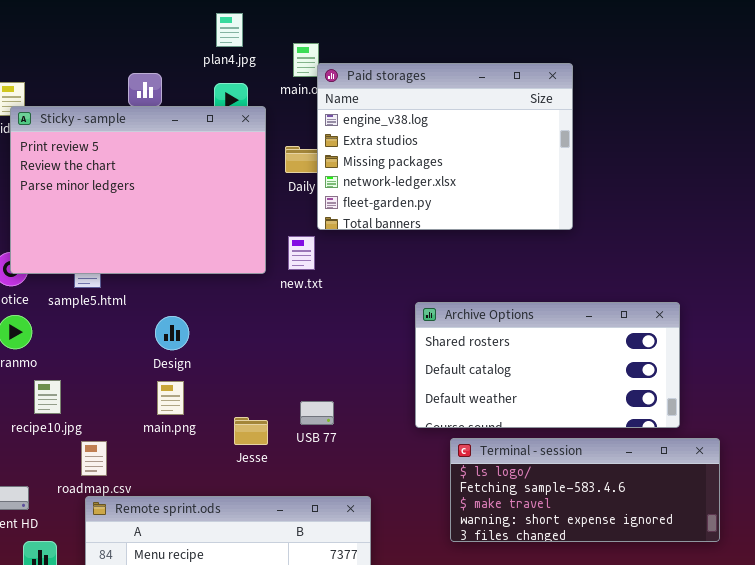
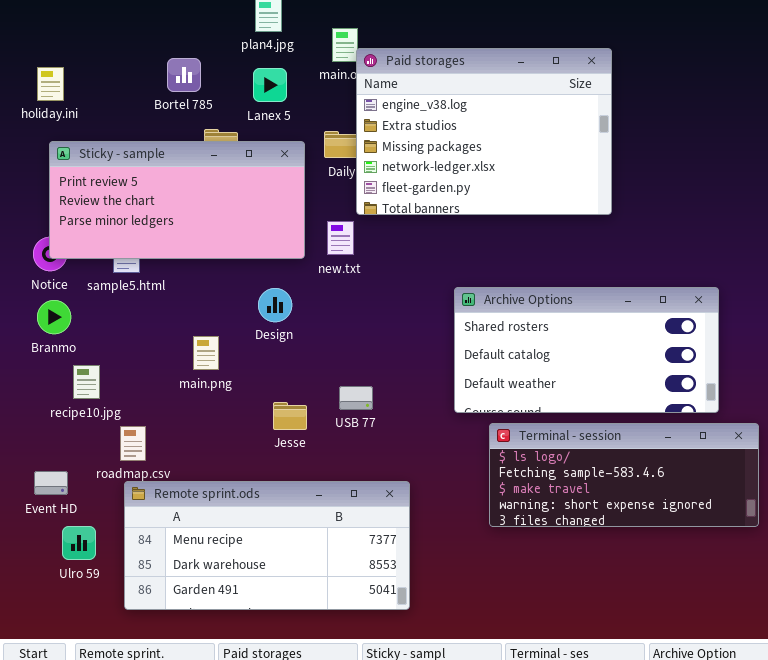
Sticky - sample: [10,106,266,274] -> [49,141,305,259], resized
Design: [155,316,189,350] -> [258,288,292,322], moved
main.png: [157,381,184,415] -> [193,336,219,370], moved

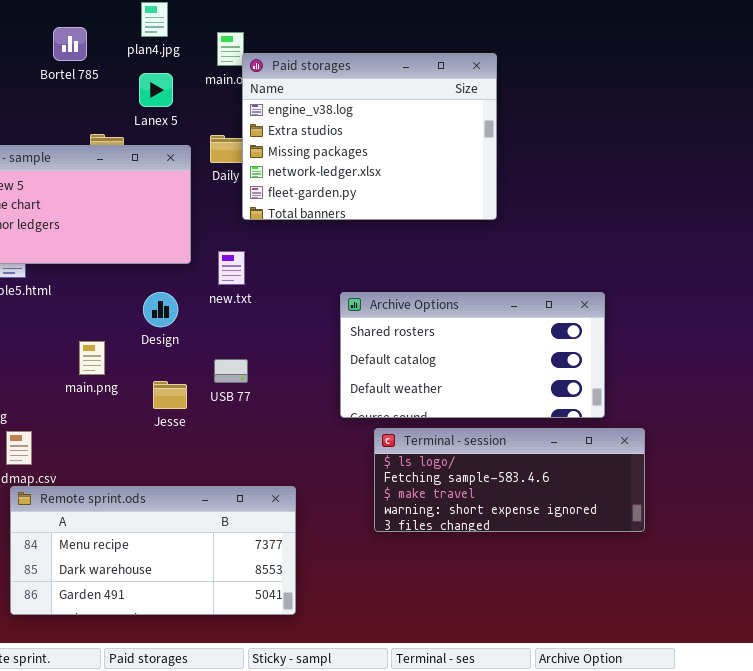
Bortel 785: [167,58,201,92] -> [53,27,87,61], moved
new.txt: [327,221,354,255] -> [218,251,245,285], moved
USB 77: [339,386,373,410] -> [214,359,248,383], moved
Jesse: [273,402,307,430] -> [153,381,187,409], moved

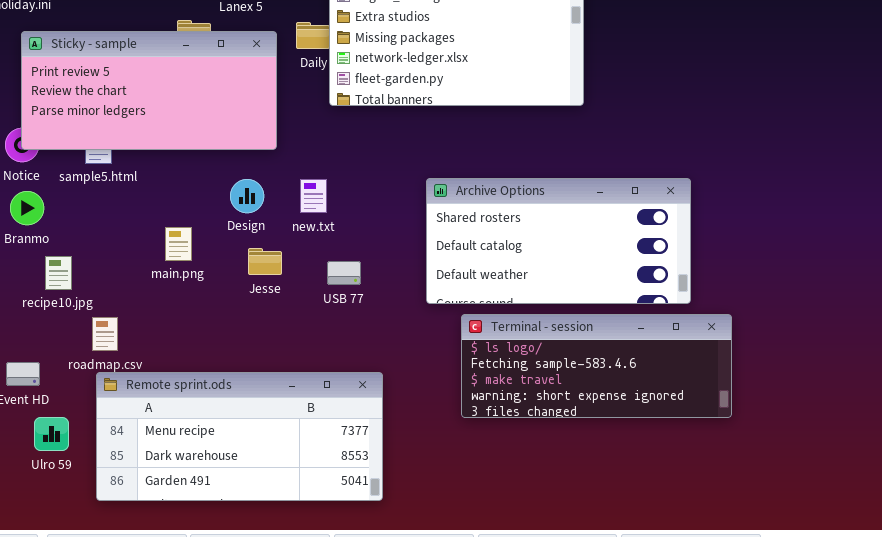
new.txt: [218,251,245,285] -> [300,179,327,213], moved
USB 77: [214,359,248,383] -> [327,261,361,285], moved
Jesse: [153,381,187,409] -> [248,248,282,275], moved

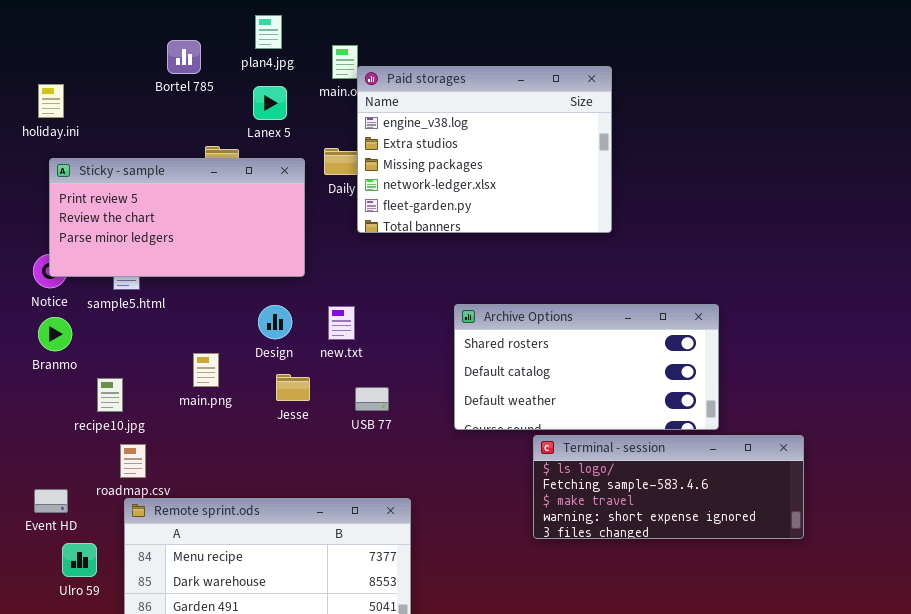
recipe10.jpg: [45,256,72,290] -> [97,378,123,412], moved
Terminal - session: [461,314,732,418] -> [533,435,804,539], moved

